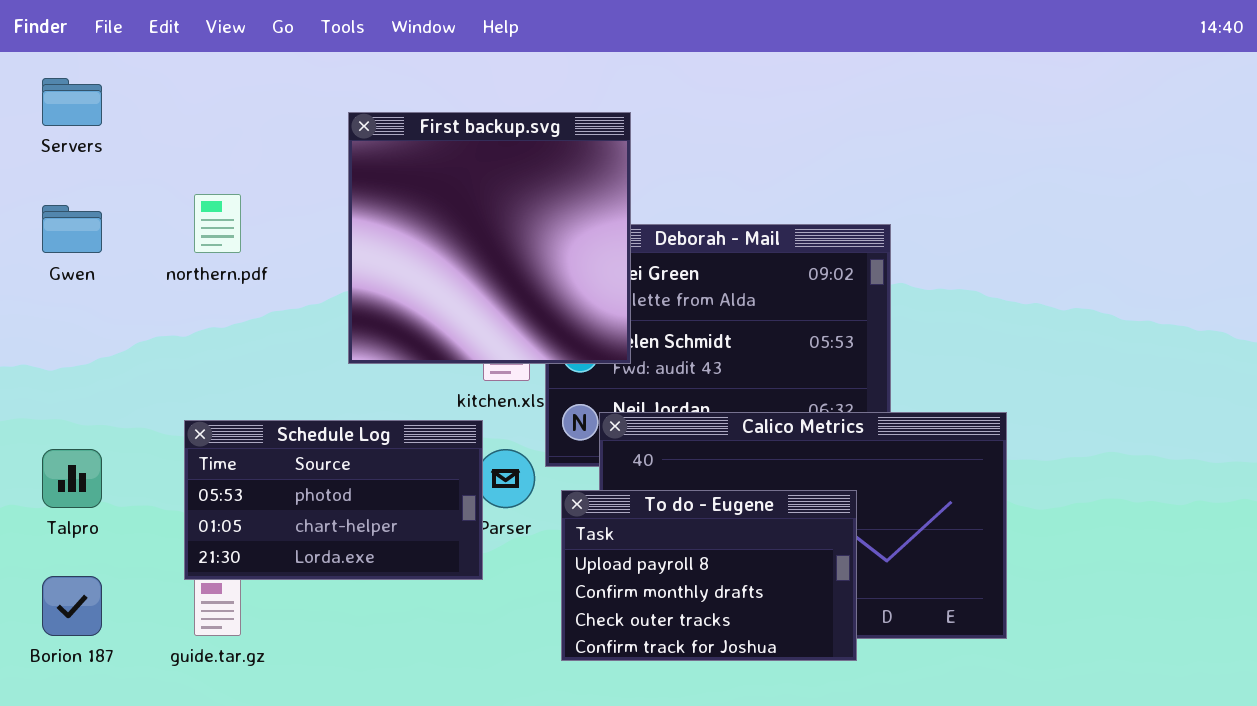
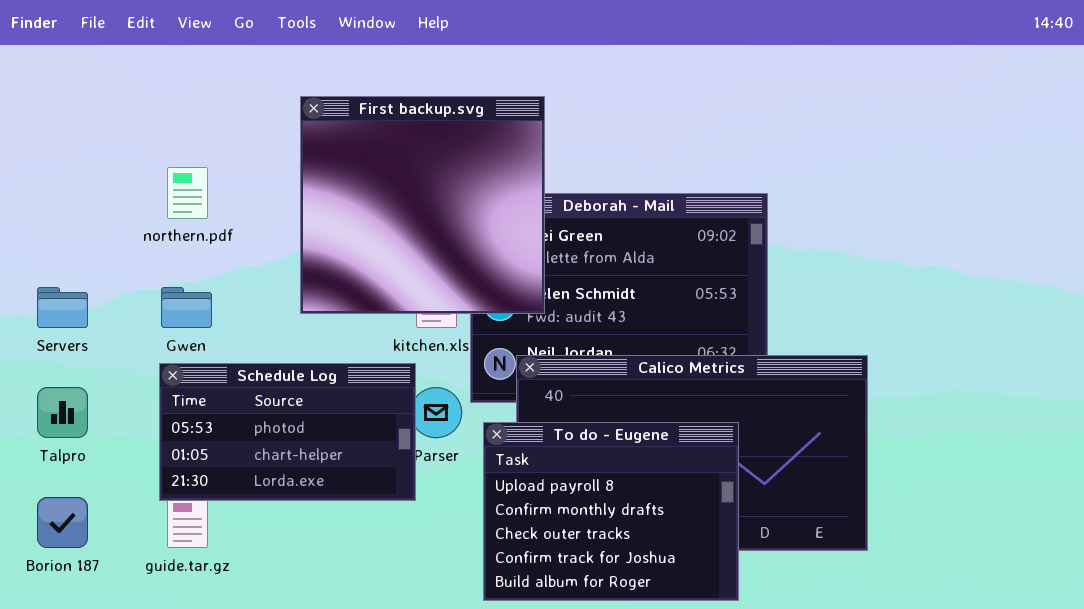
Servers: [42,78,102,126] -> [37,287,88,328], moved
Gwen: [42,205,102,253] -> [161,287,212,328], moved
To do - Eugene: [561,490,857,661] -> [483,422,739,601], resized

